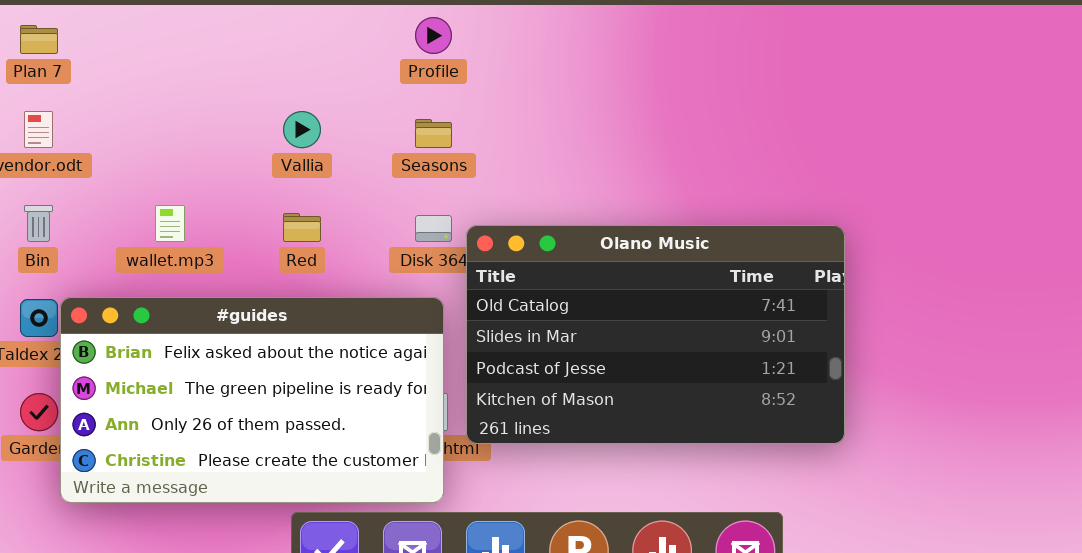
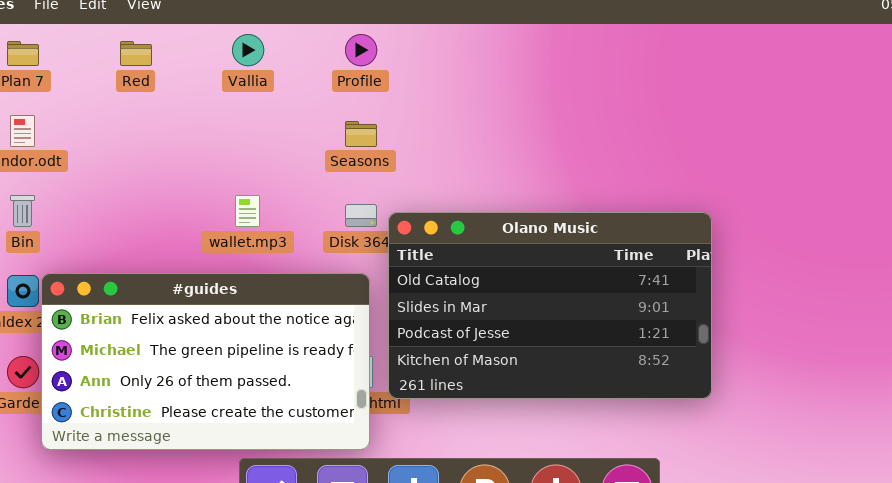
Vallia: [283,111,321,148] -> [232,34,264,66], moved
wallet.mp3: [155,205,185,242] -> [235,195,260,227], moved
Red: [283,213,321,242] -> [120,41,152,66], moved

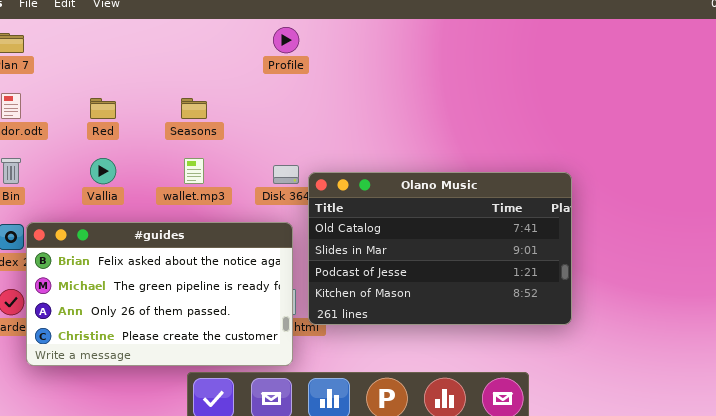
Vallia: [232,34,264,66] -> [90,158,116,184], moved
Red: [120,41,152,66] -> [90,98,116,119], moved
Seasons: [345,121,377,147] -> [181,98,207,119], moved

